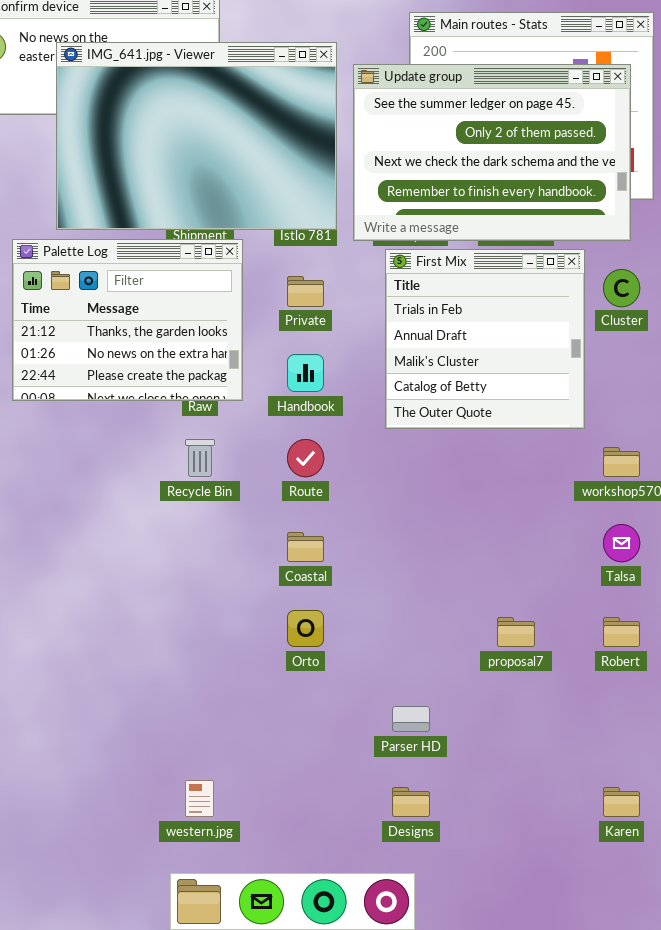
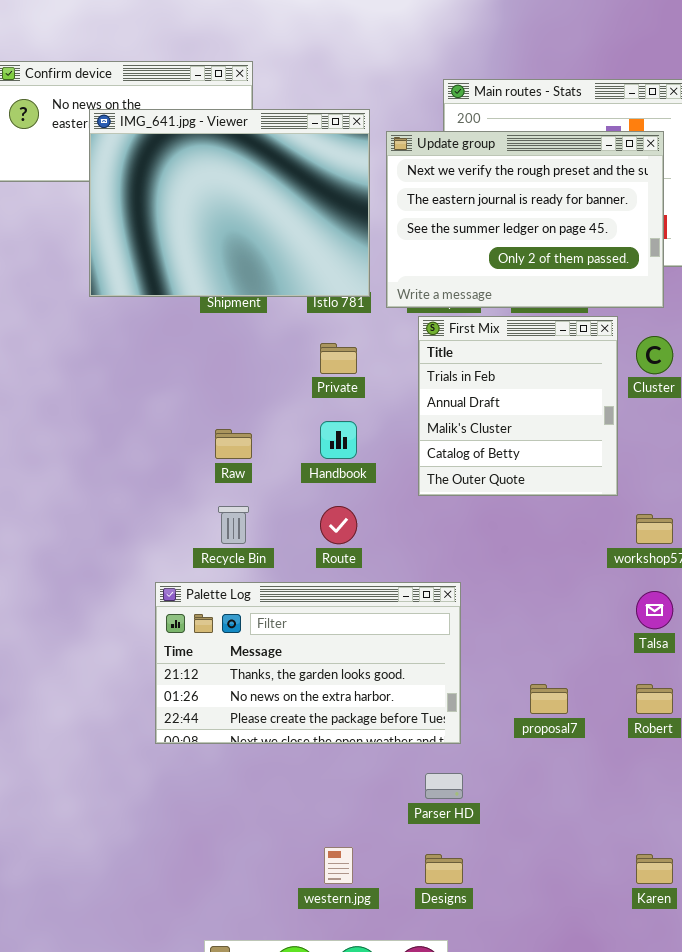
Update group: [353,64,631,241] -> [386,131,664,308], scrolled up 2 rows
Palette Log: [12,239,243,401] -> [155,582,461,744], moved, resized
western.jpg: [185,780,214,817] -> [324,847,353,884], moved

